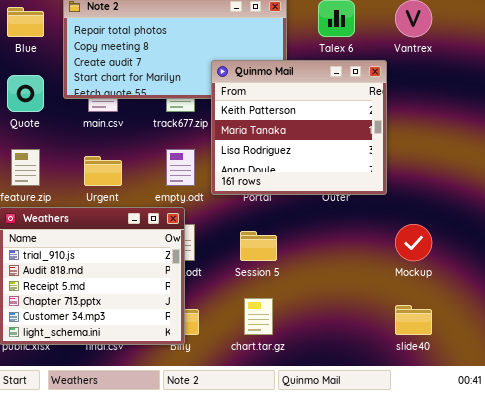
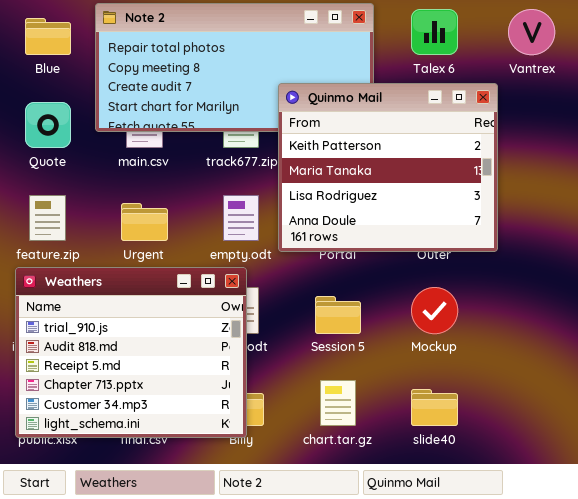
Mockup: [395,224,432,261] -> [411,287,458,334], moved
slide40: [395,305,432,335] -> [411,389,458,426], moved

